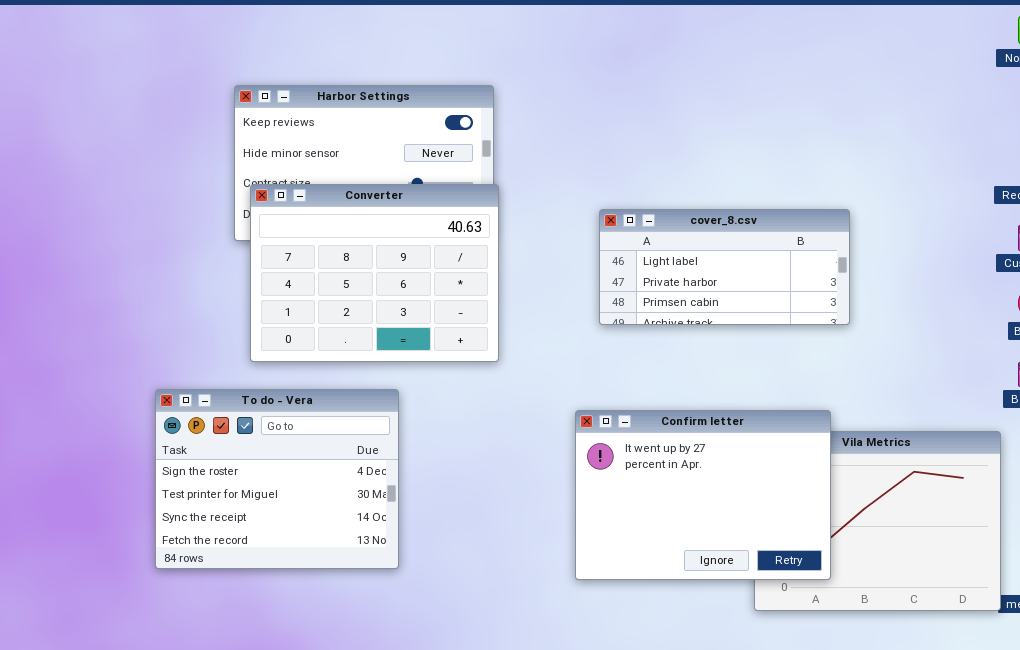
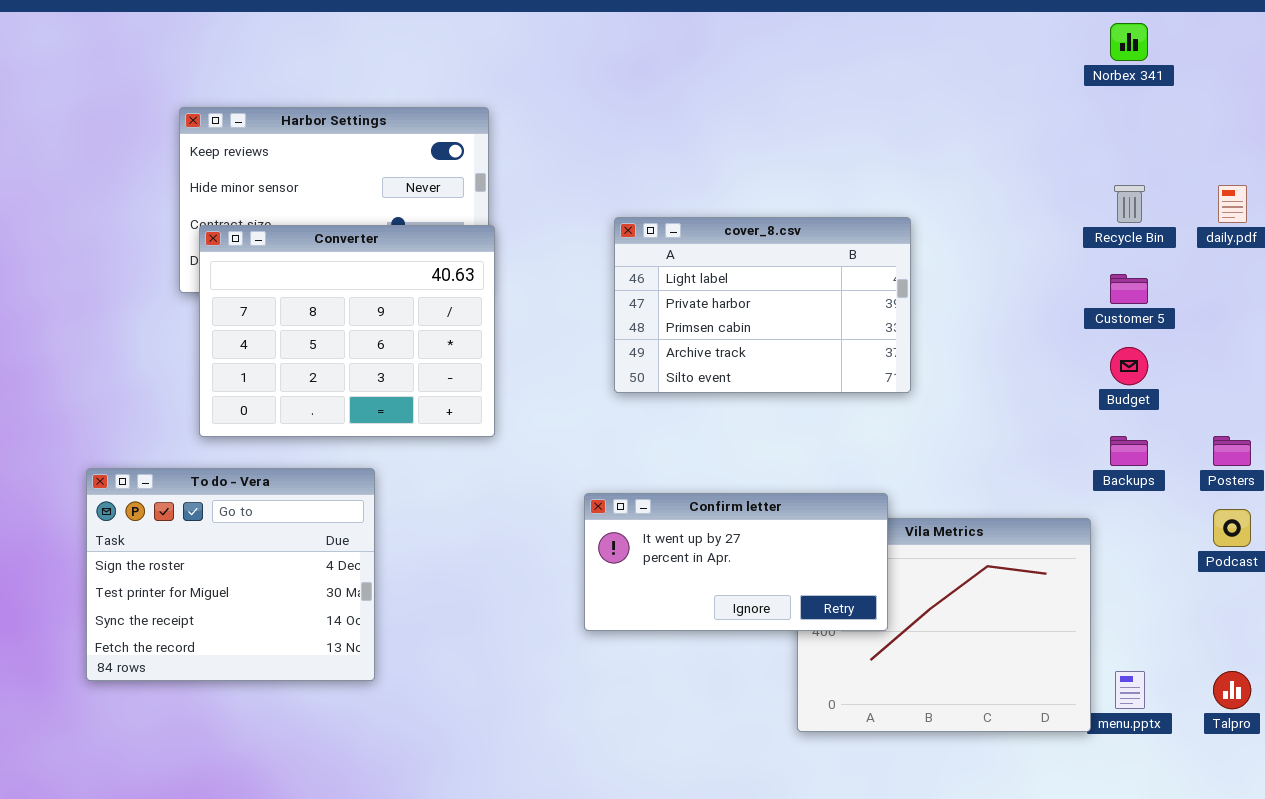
cover_8.csv: [599,209,850,325] -> [614,217,911,393], resized
Confirm letter: [575,410,831,580] -> [584,493,888,631], resized

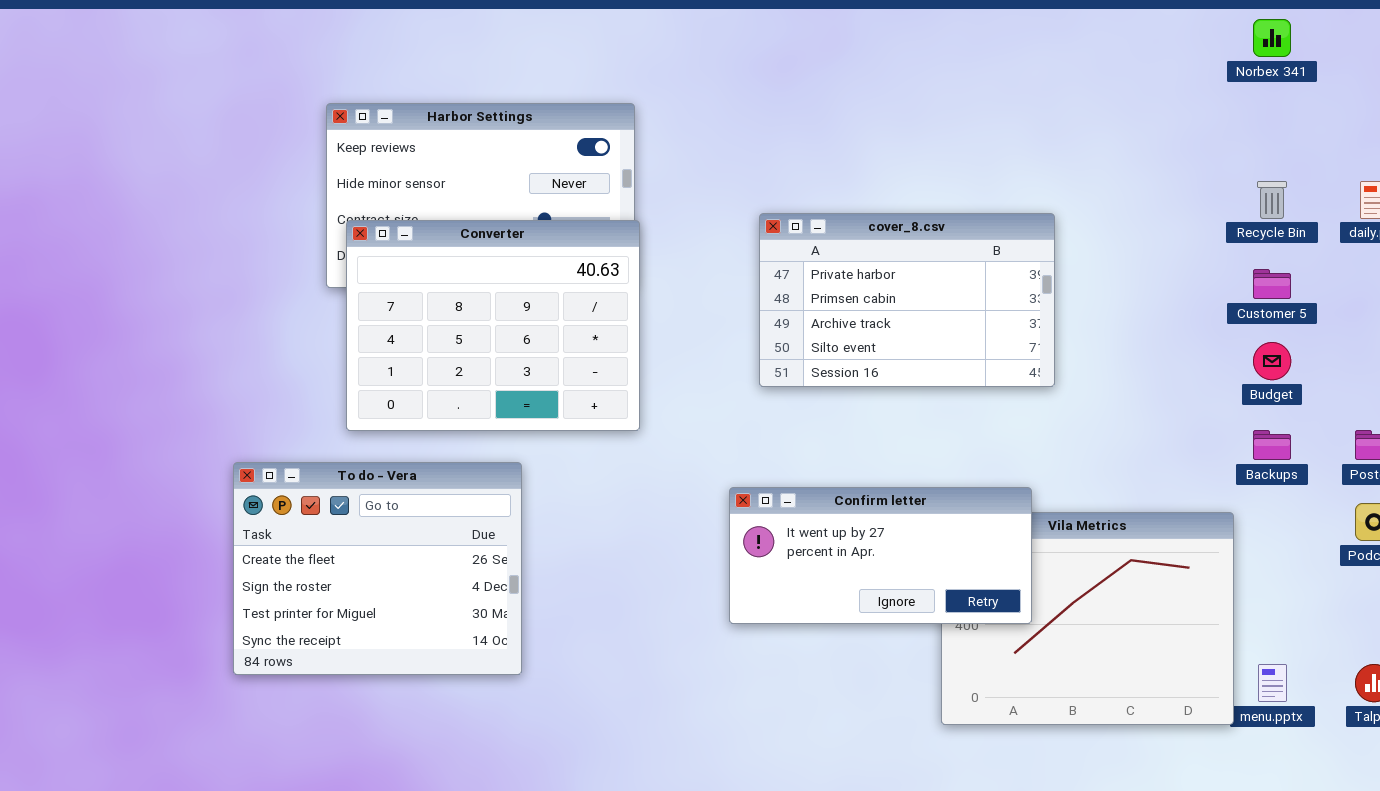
cover_8.csv: [614,217,911,393] -> [759,213,1055,387], scrolled down 1 row
To do - Vera: [86,468,375,681] -> [233,462,522,675], scrolled up 1 row

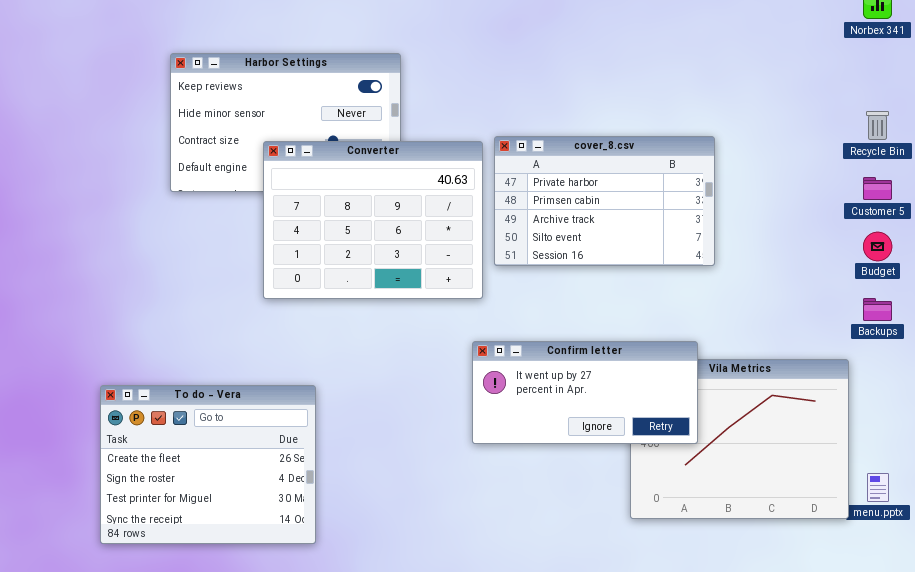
Converter: [346,220,640,431] -> [263,141,483,299], moved
To do - Vera: [233,462,522,675] -> [100,385,316,544], moved

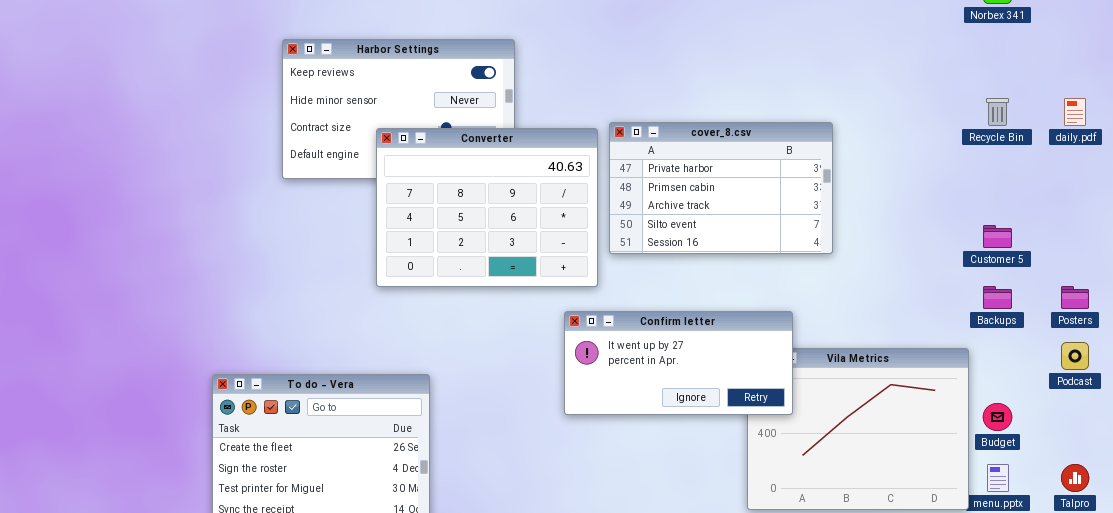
Customer 5: [863,177,892,200] -> [983,225,1012,248], moved
Budget: [863,232,892,261] -> [983,403,1012,431], moved
Confirm letter: [472,341,698,444] -> [564,311,793,415], moved

